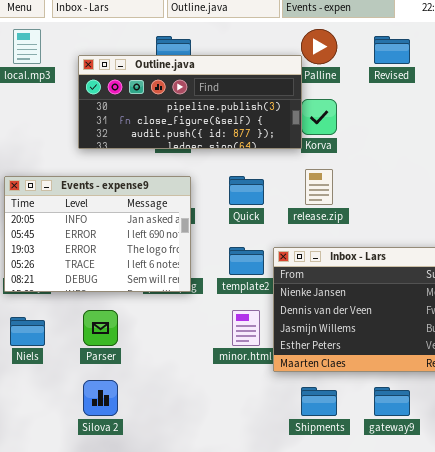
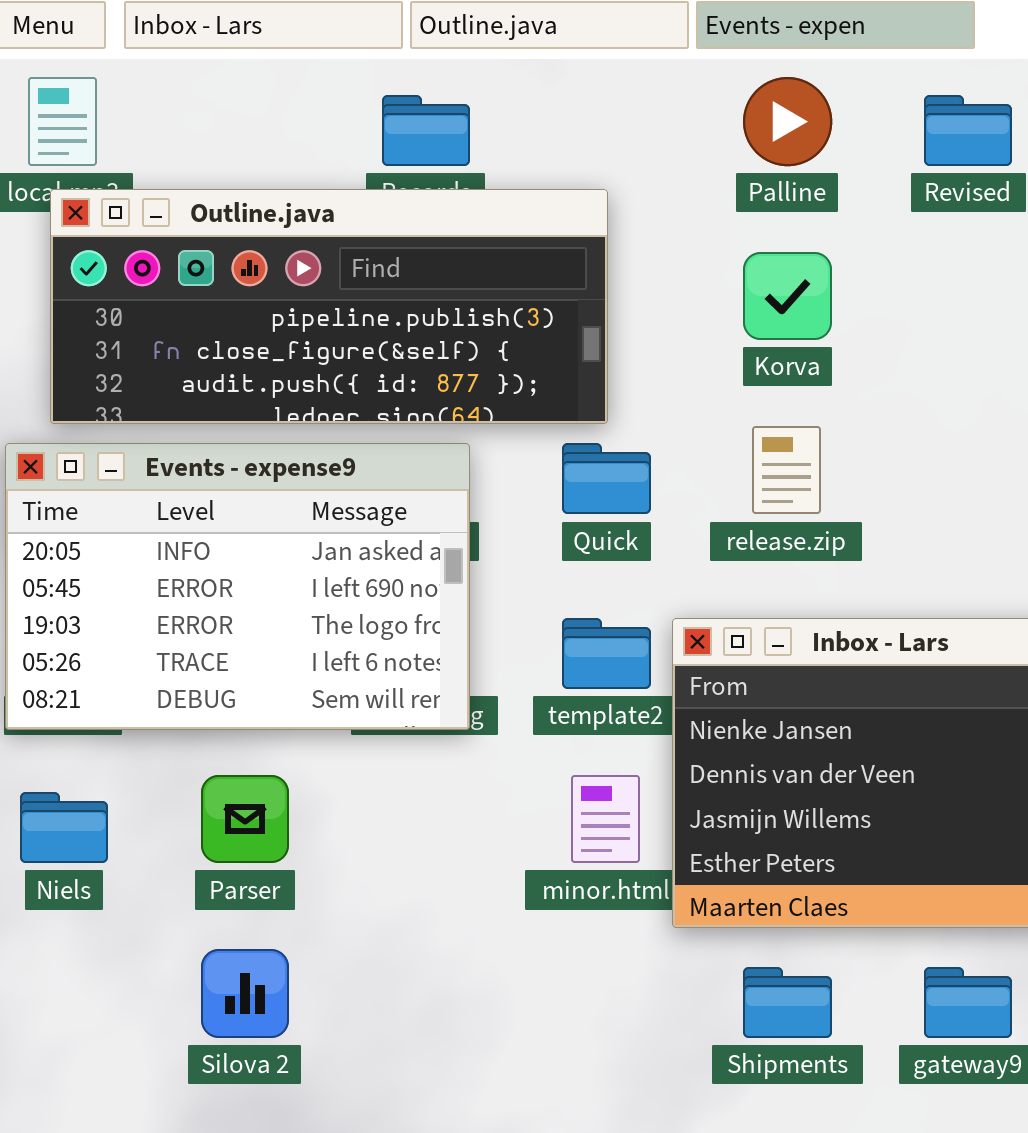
Outline.java: [78,55,302,149] -> [50,189,608,424], moved

